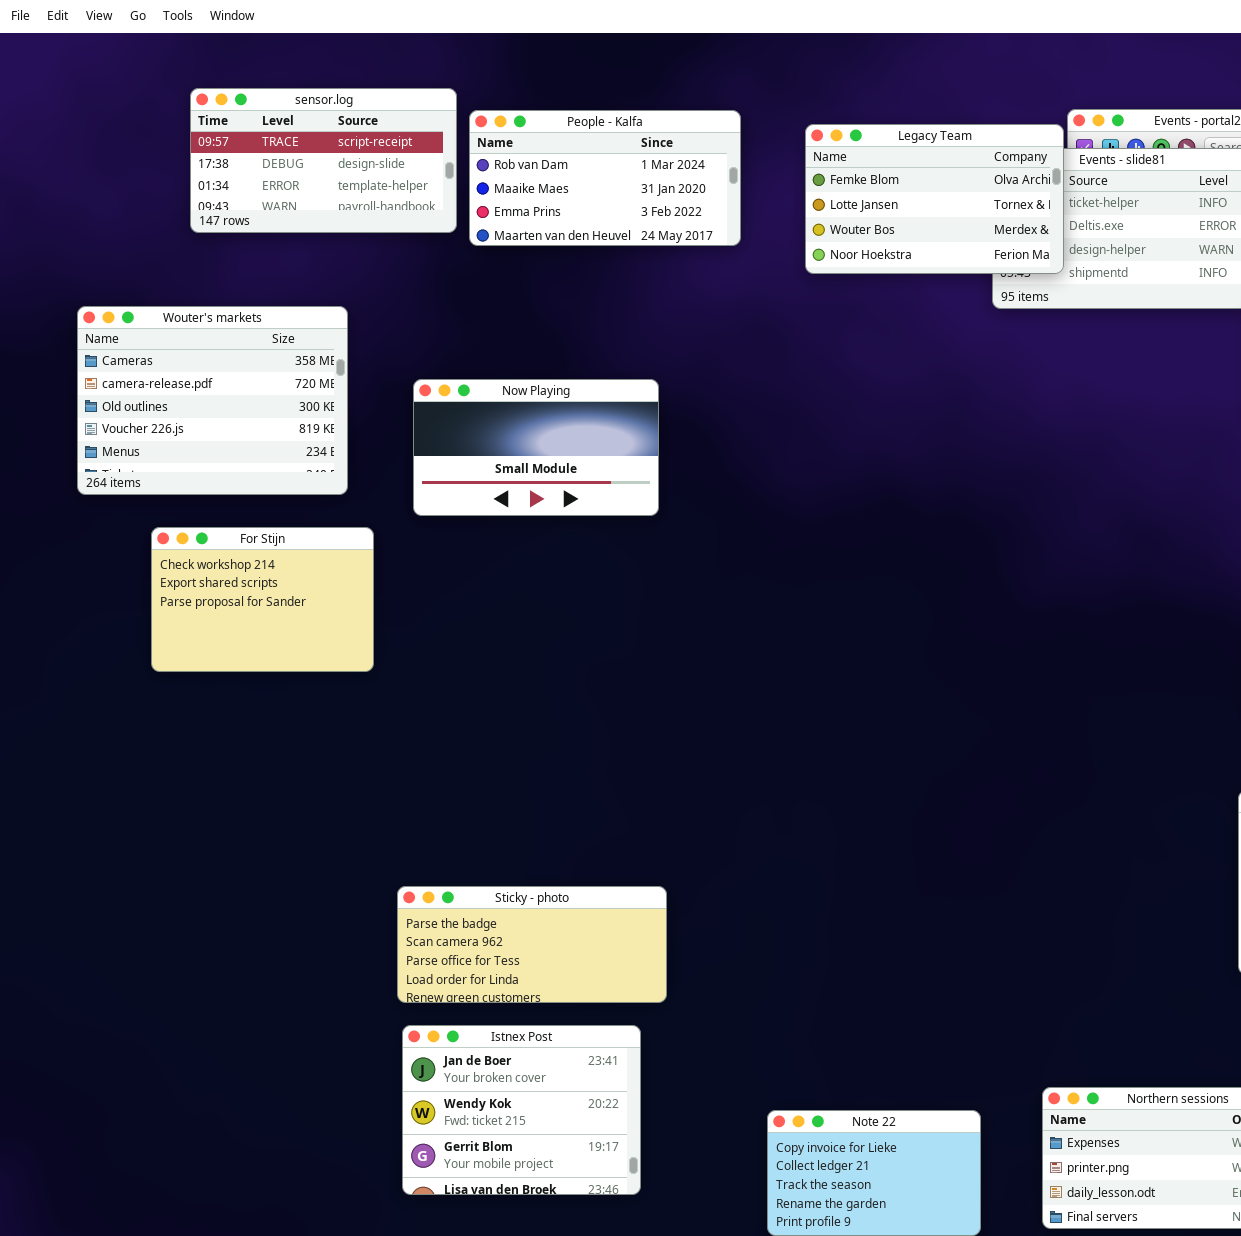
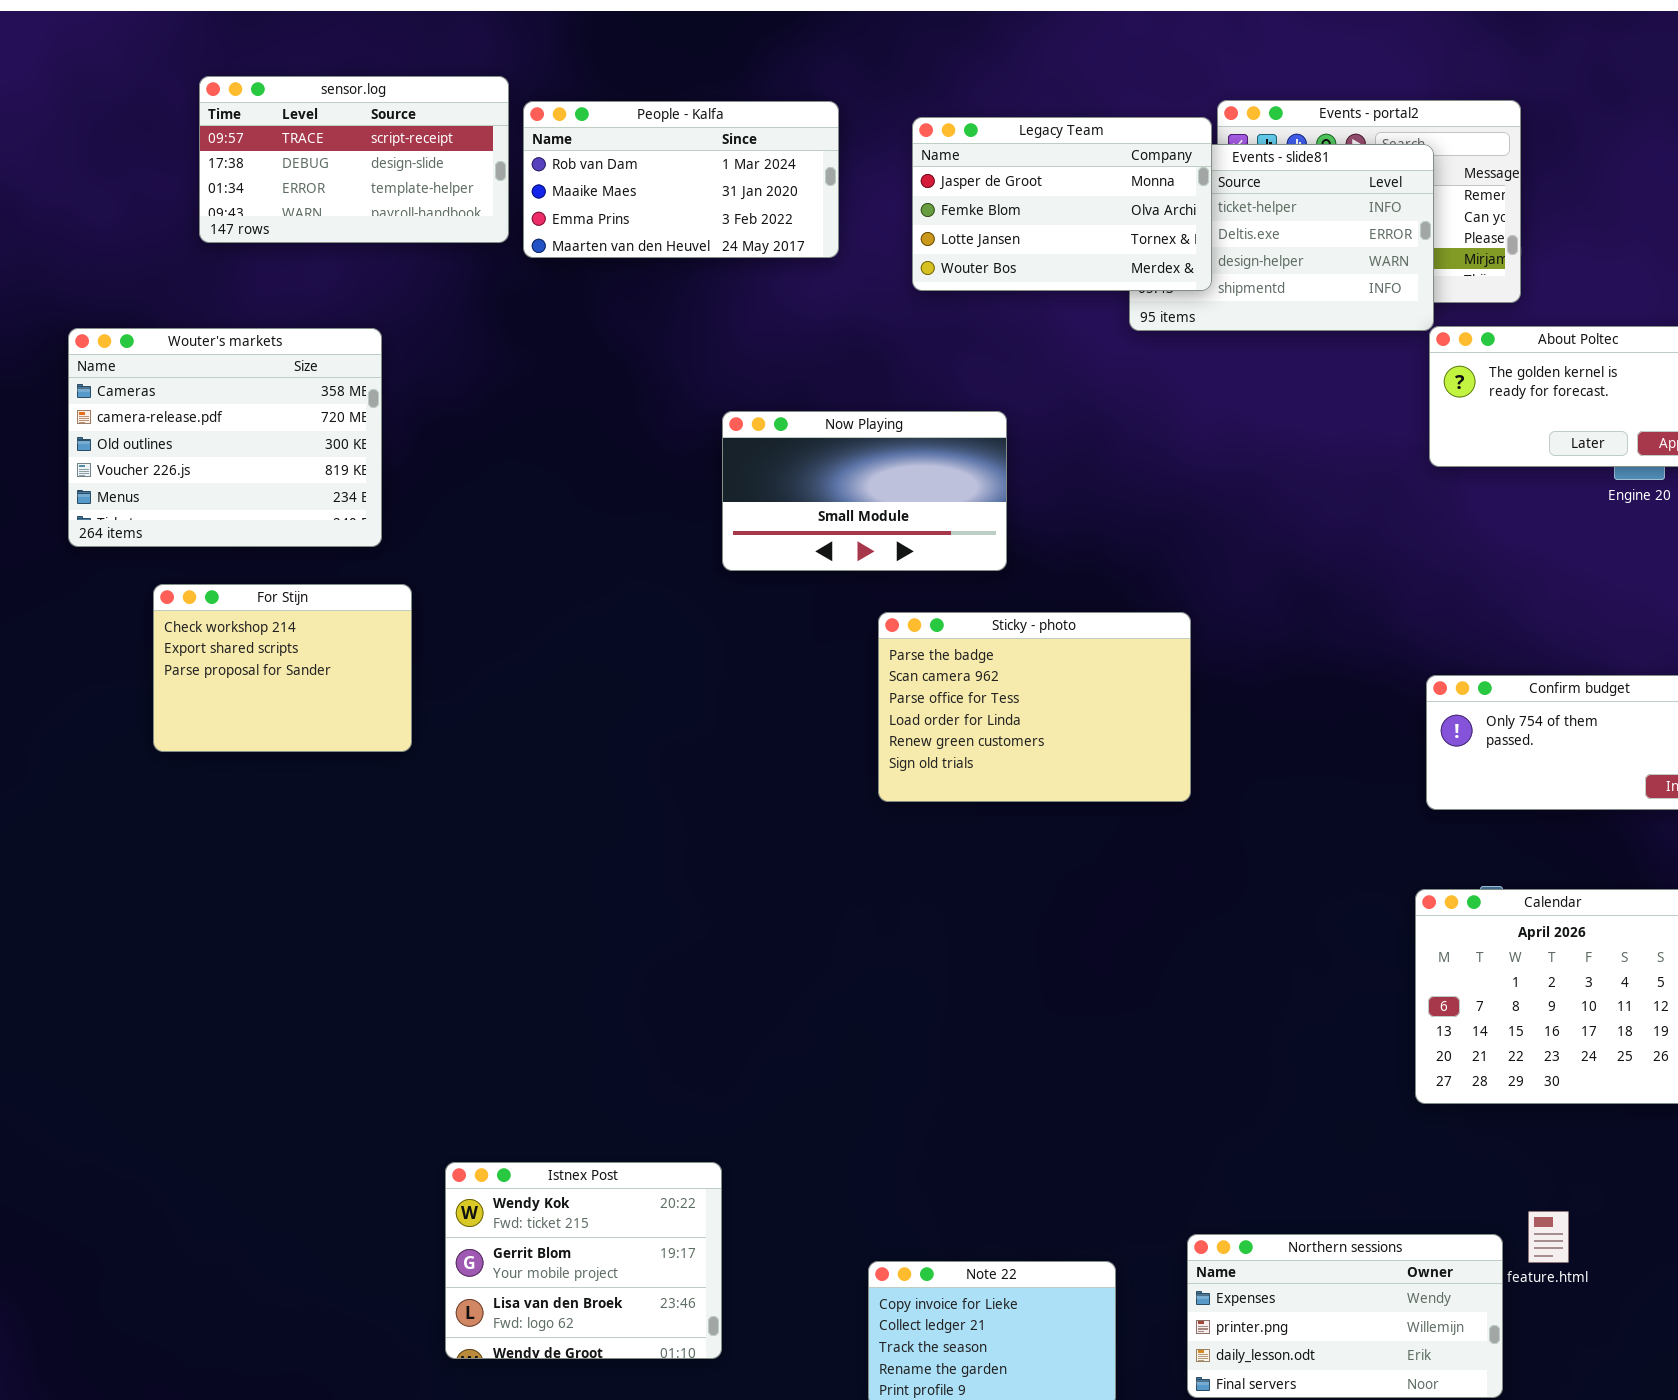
Legacy Team: [805,124,1064,274] -> [912,117,1212,291], scrolled up 1 row
Now Playing: [413,379,659,516] -> [722,411,1007,571], moved
Sticky - photo: [397,886,667,1003] -> [878,612,1191,802], moved, resized
Istnex Post: [402,1025,641,1195] -> [445,1162,722,1359], scrolled down 1 row

